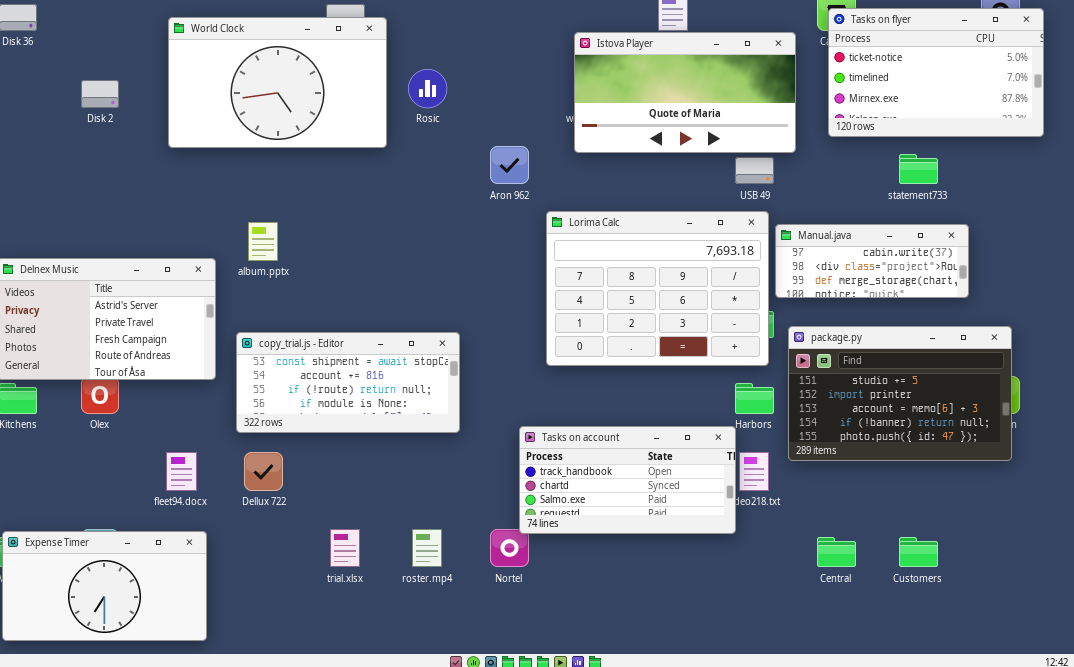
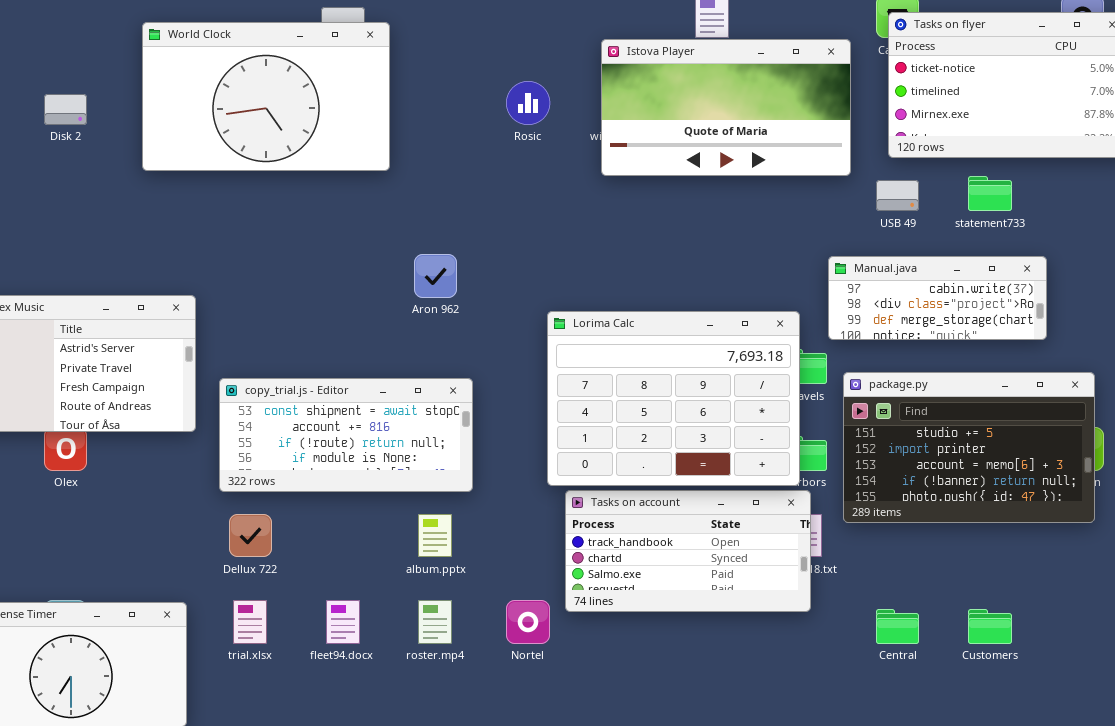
Rosic: [408,69,447,108] -> [506,81,550,125], moved
Aron 962: [490,146,529,184] -> [414,254,457,298], moved
USB 49: [735,157,774,184] -> [876,180,919,211], moved
Lorima Calc: [546,211,769,366] -> [547,311,800,486], moved
album.pptx: [248,222,278,261] -> [418,514,452,557], moved
Tasks on account: [519,426,736,534] -> [565,490,811,612], moved
fleet94.docx: [166,452,197,491] -> [326,600,360,644], moved
trial.xlsx: [330,529,360,567] -> [233,600,267,644], moved

